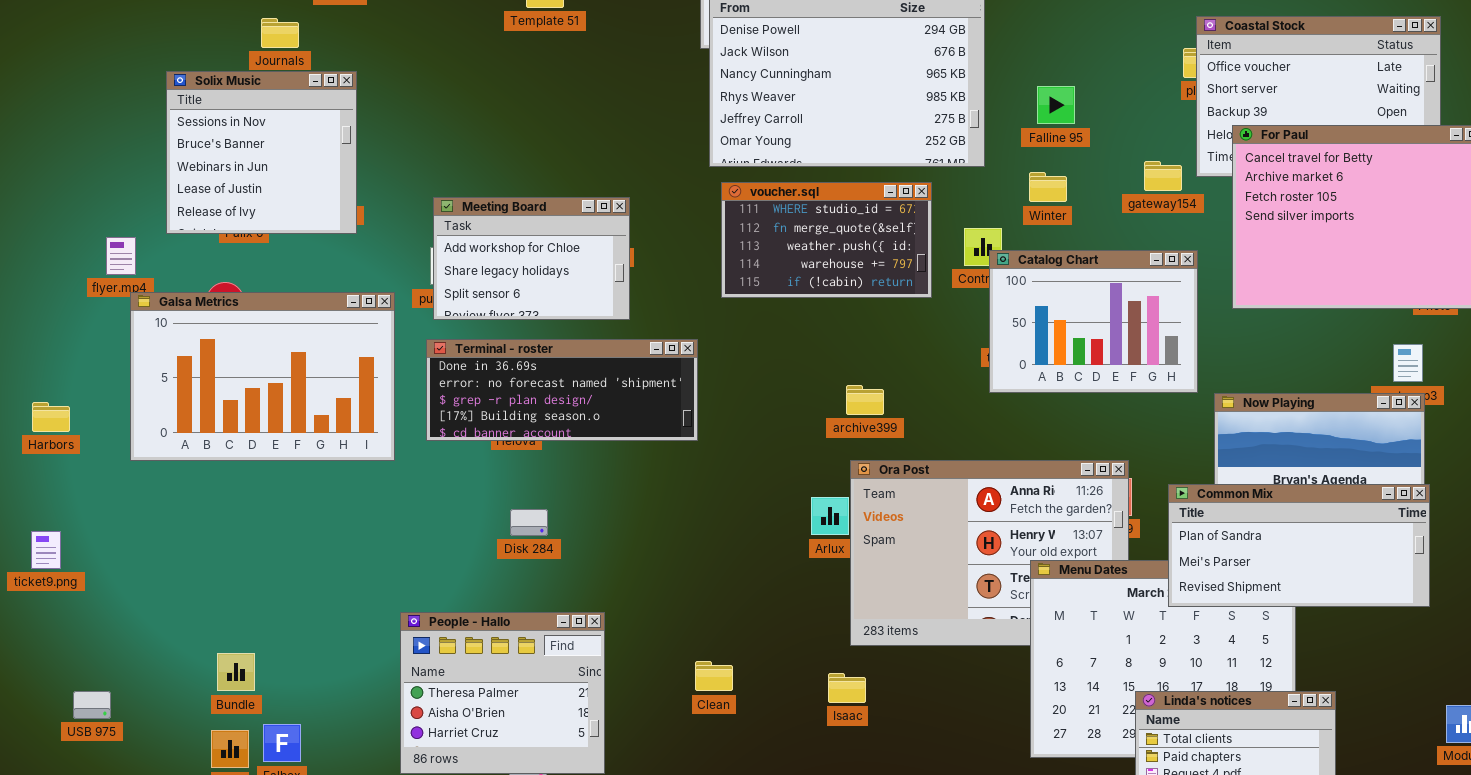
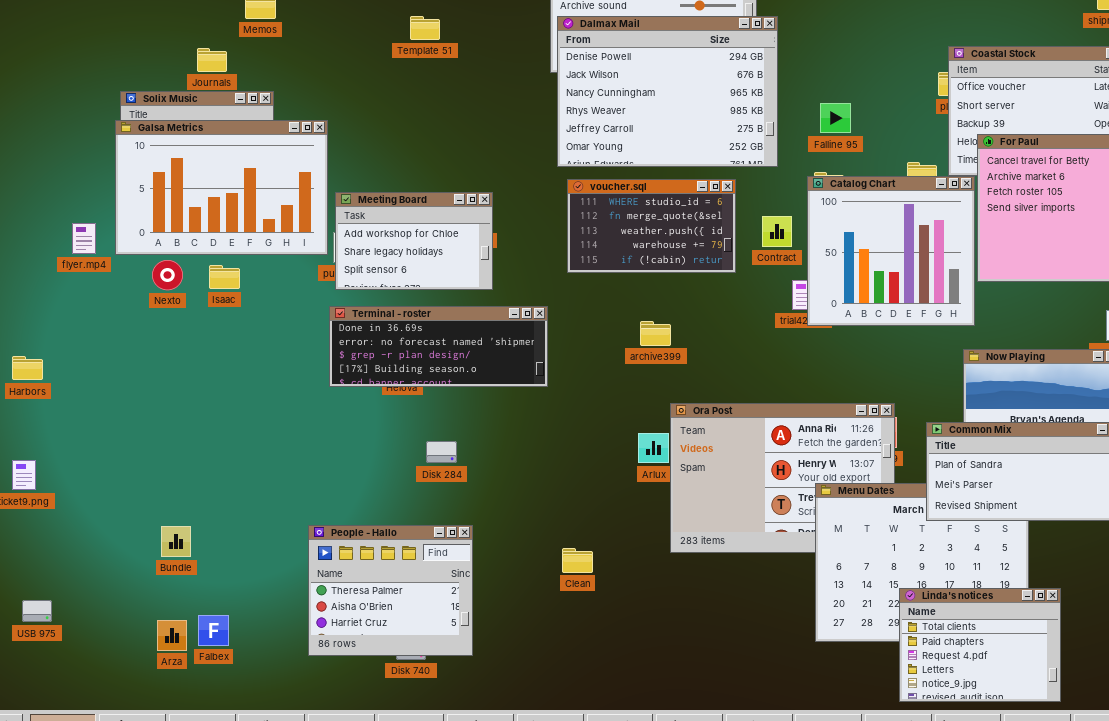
Catalog Chart: [989,250,1198,393] -> [807,176,975,326], moved, resized
Galsa Metrics: [130,292,395,461] -> [115,120,328,255], moved
archive399: [846,385,884,415] -> [640,321,671,346], moved
Disk 284: [510,509,548,536] -> [426,441,457,463], moved
Bundle: [217,653,255,691] -> [161,526,191,557], moved
Clean: [695,661,733,691] -> [562,548,593,573], moved
Isaac: [828,673,866,703] -> [209,265,240,289], moved
USB 975: [73,691,111,719] -> [22,600,52,622], moved

